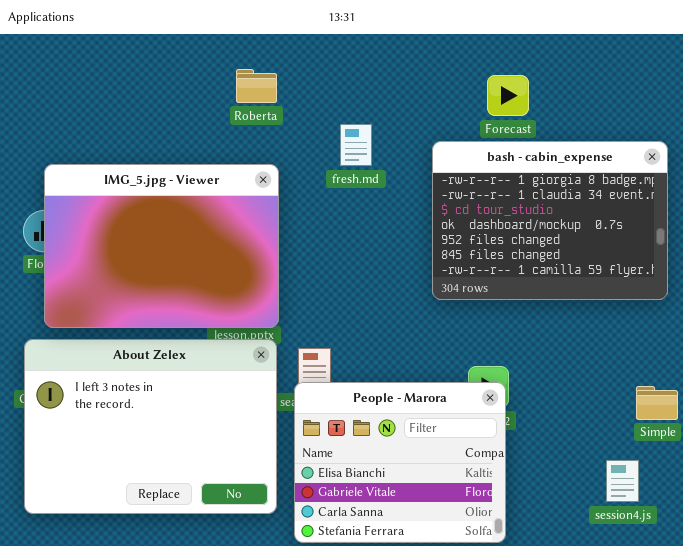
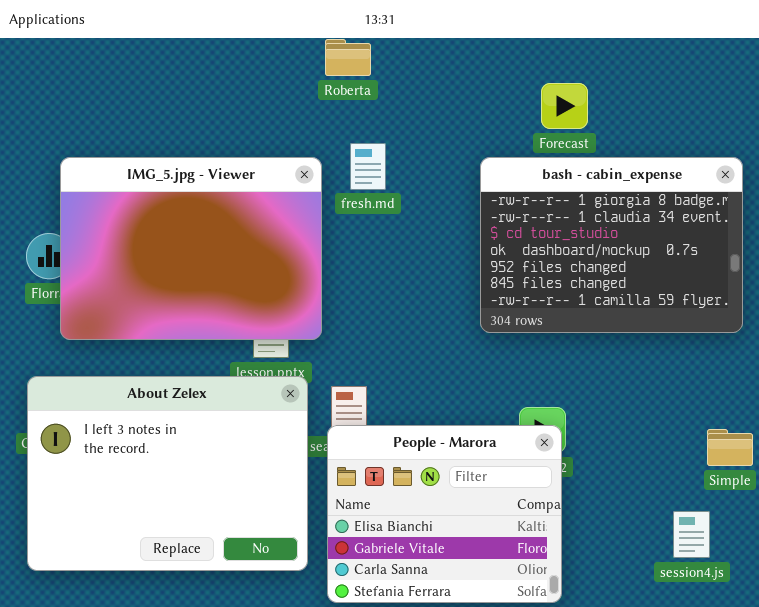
Roberta: [236,69,277,103] -> [325,39,371,76], moved
fresh.md: [340,124,372,166] -> [350,143,386,190], moved
IMG_5.jpg - Viewer: [44,164,279,328] -> [60,157,322,340], moved

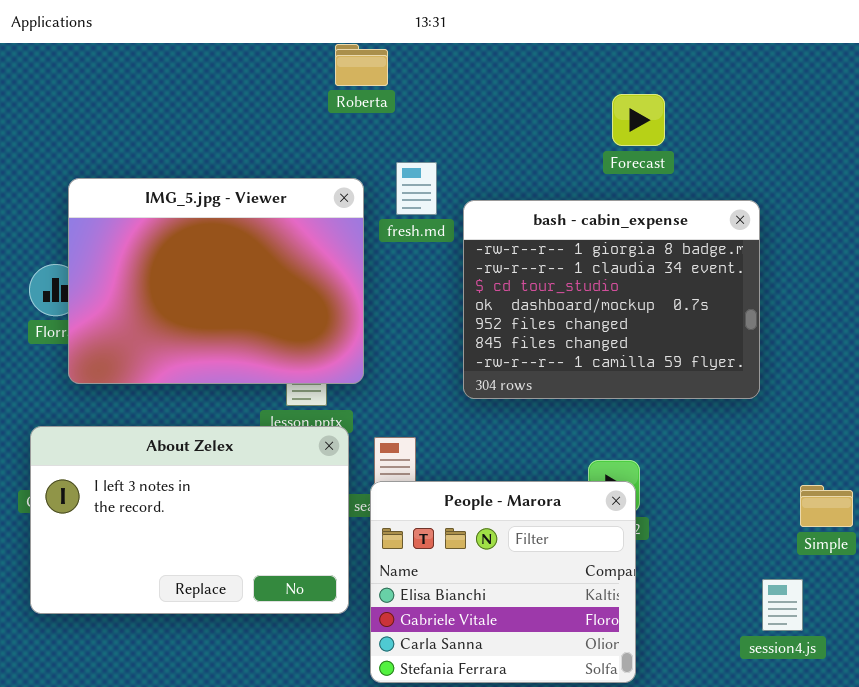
Roberta: [325,39,371,76] -> [335,44,388,86], moved
bash - cabin_expense: [480,157,743,333] -> [463,200,760,399], moved
About Zelex: [27,376,308,571] -> [30,426,349,614], resized

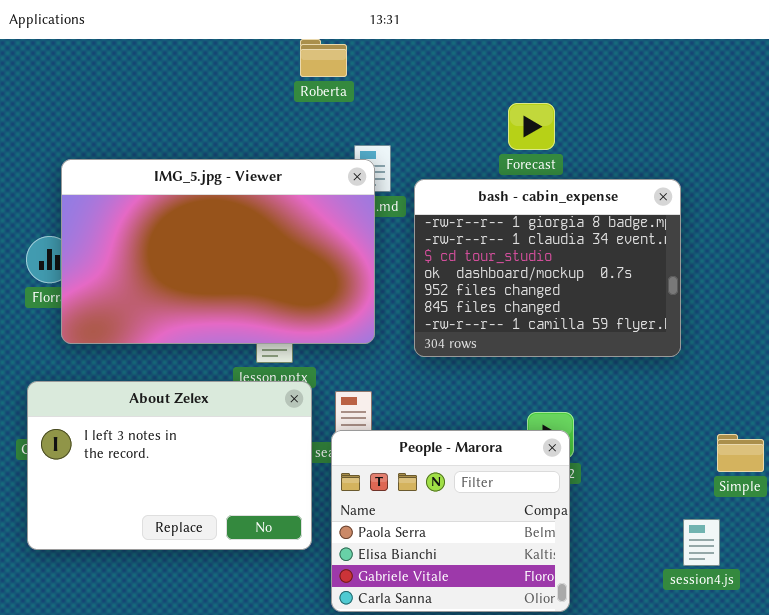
Forecast: [612,94,665,146] -> [508,103,555,150], moved
IMG_5.jpg - Viewer: [68,178,364,384] -> [61,159,375,344], resized
People - Marora: [370,481,636,683] -> [331,430,570,612], scrolled up 1 row

